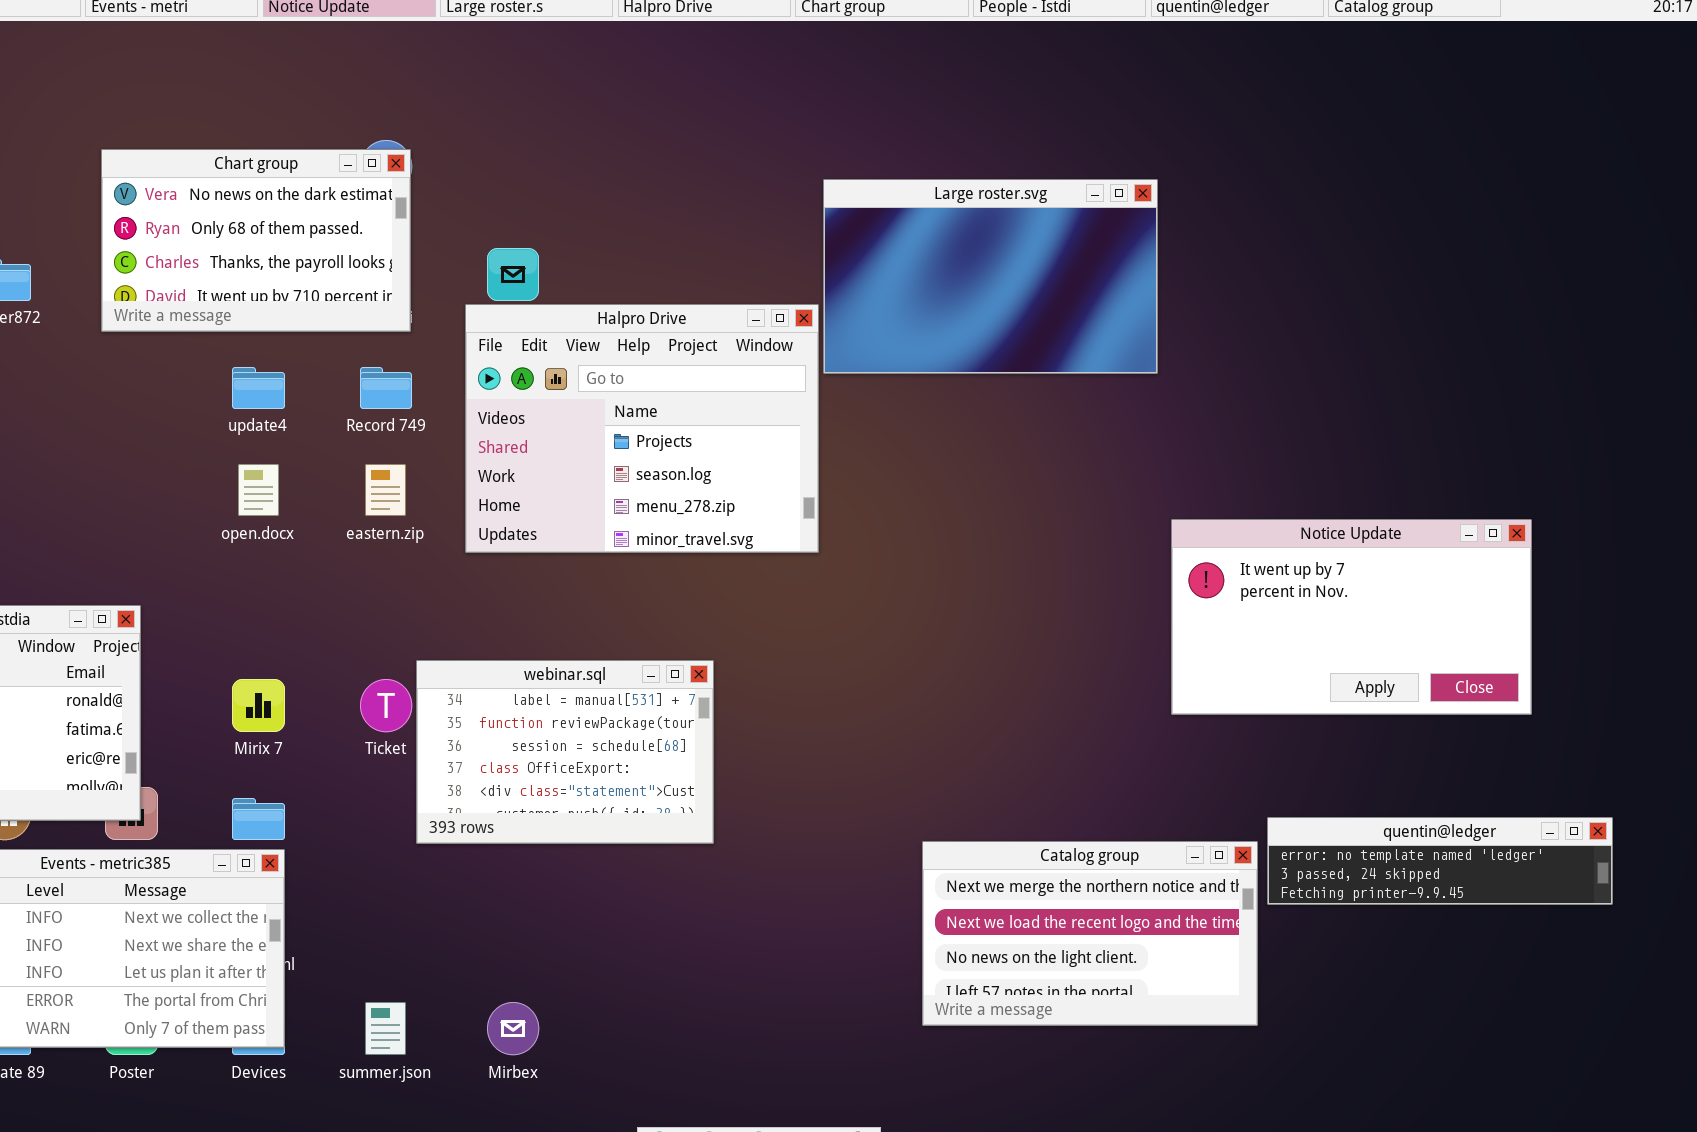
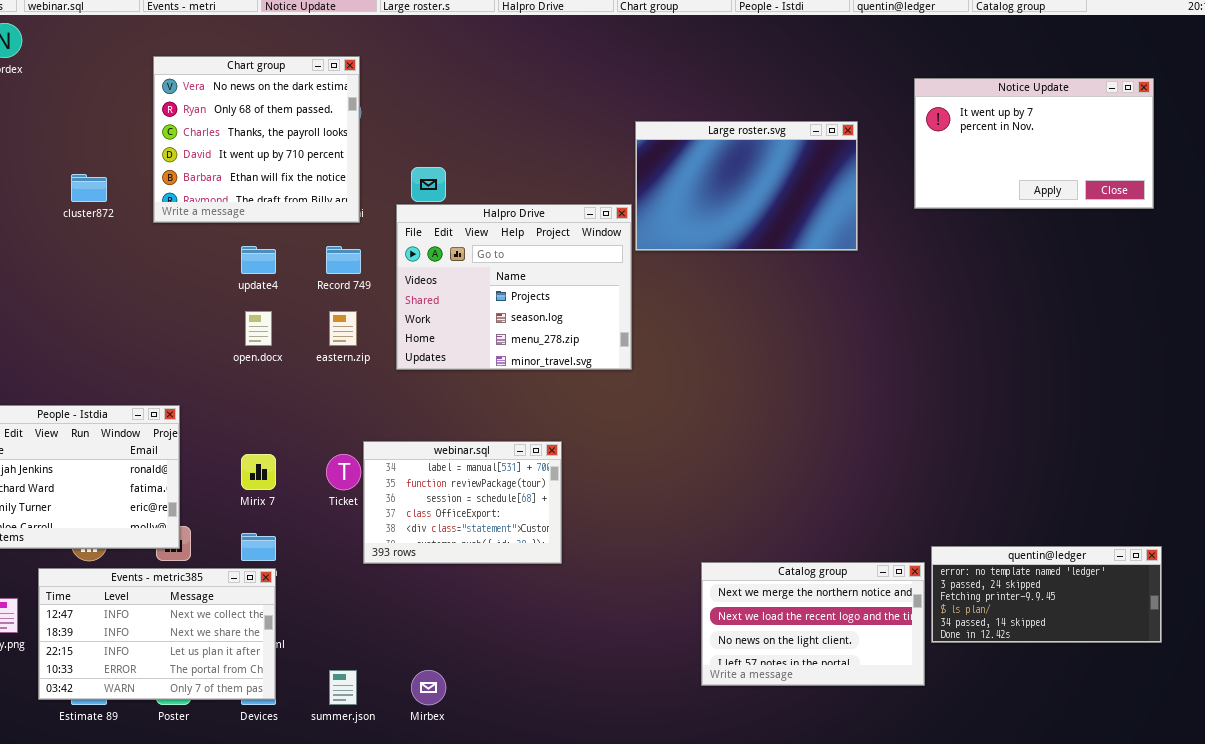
Chart group: [101,149,411,332] -> [153,56,360,223], resized
Notice Update: [1171,519,1532,715] -> [914,78,1154,209], moved
quentin@ledger: [1267,817,1613,905] -> [931,546,1162,643], resized

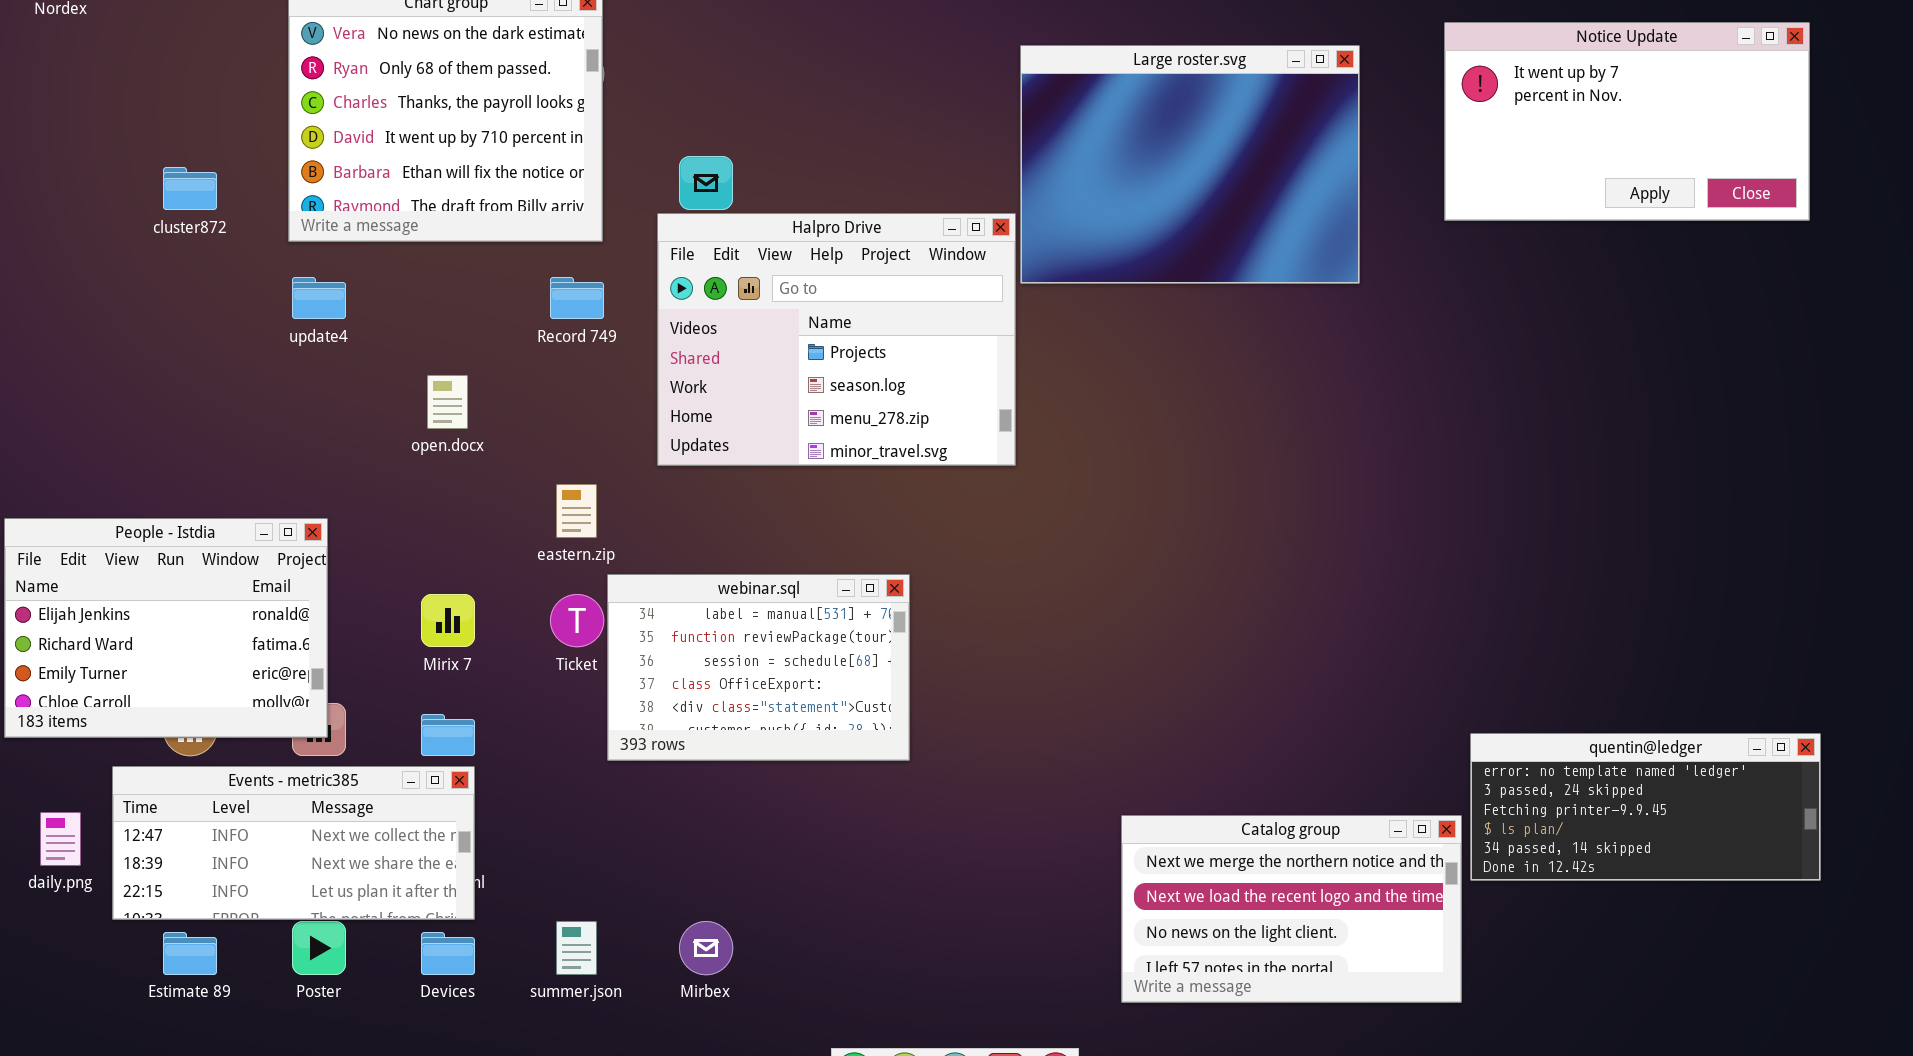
Large roster.svg: [635,121,858,251] -> [1020,45,1360,284], resized
update4: [241,246,276,274] -> [292,277,346,319], moved
eastern.zip: [329,311,357,346] -> [556,484,597,538], moved
Catalog group: [701,562,925,686] -> [1121,815,1462,1003], moved
Events - metric385: [38,568,276,700] -> [112,766,475,920], resized

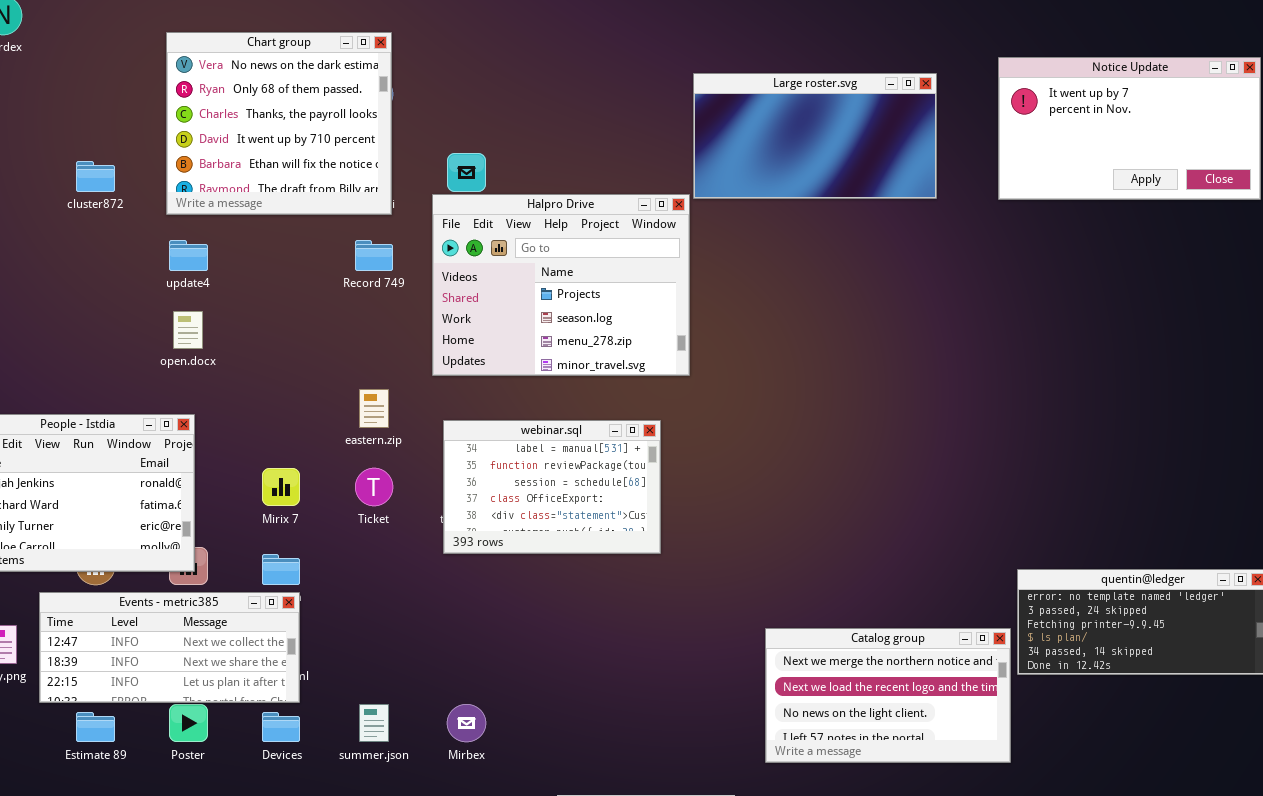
Large roster.svg: [1020,45,1360,284] -> [693,73,937,199], resized
open.docx: [427,375,468,429] -> [173,311,203,349], moved
webinar.sql: [607,574,910,761] -> [443,420,661,554], moved

